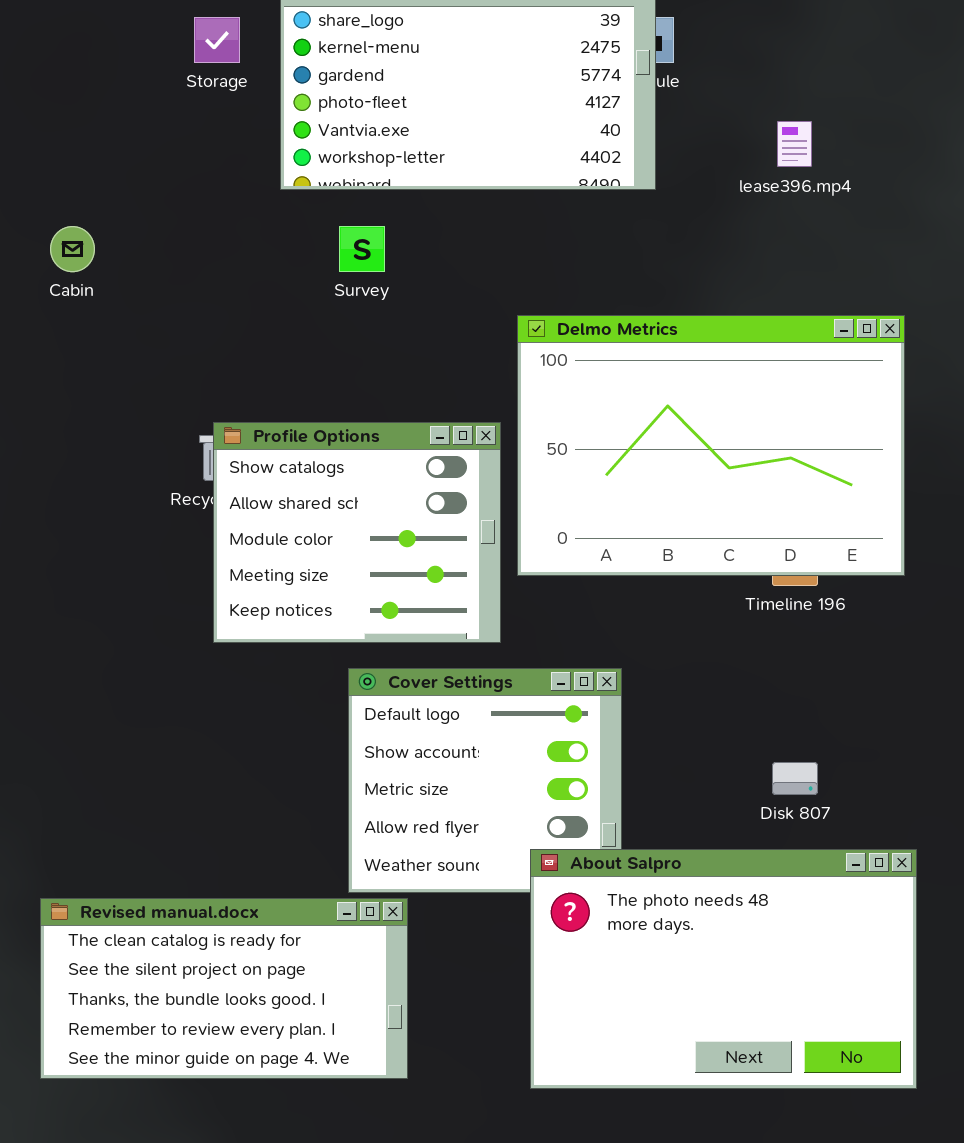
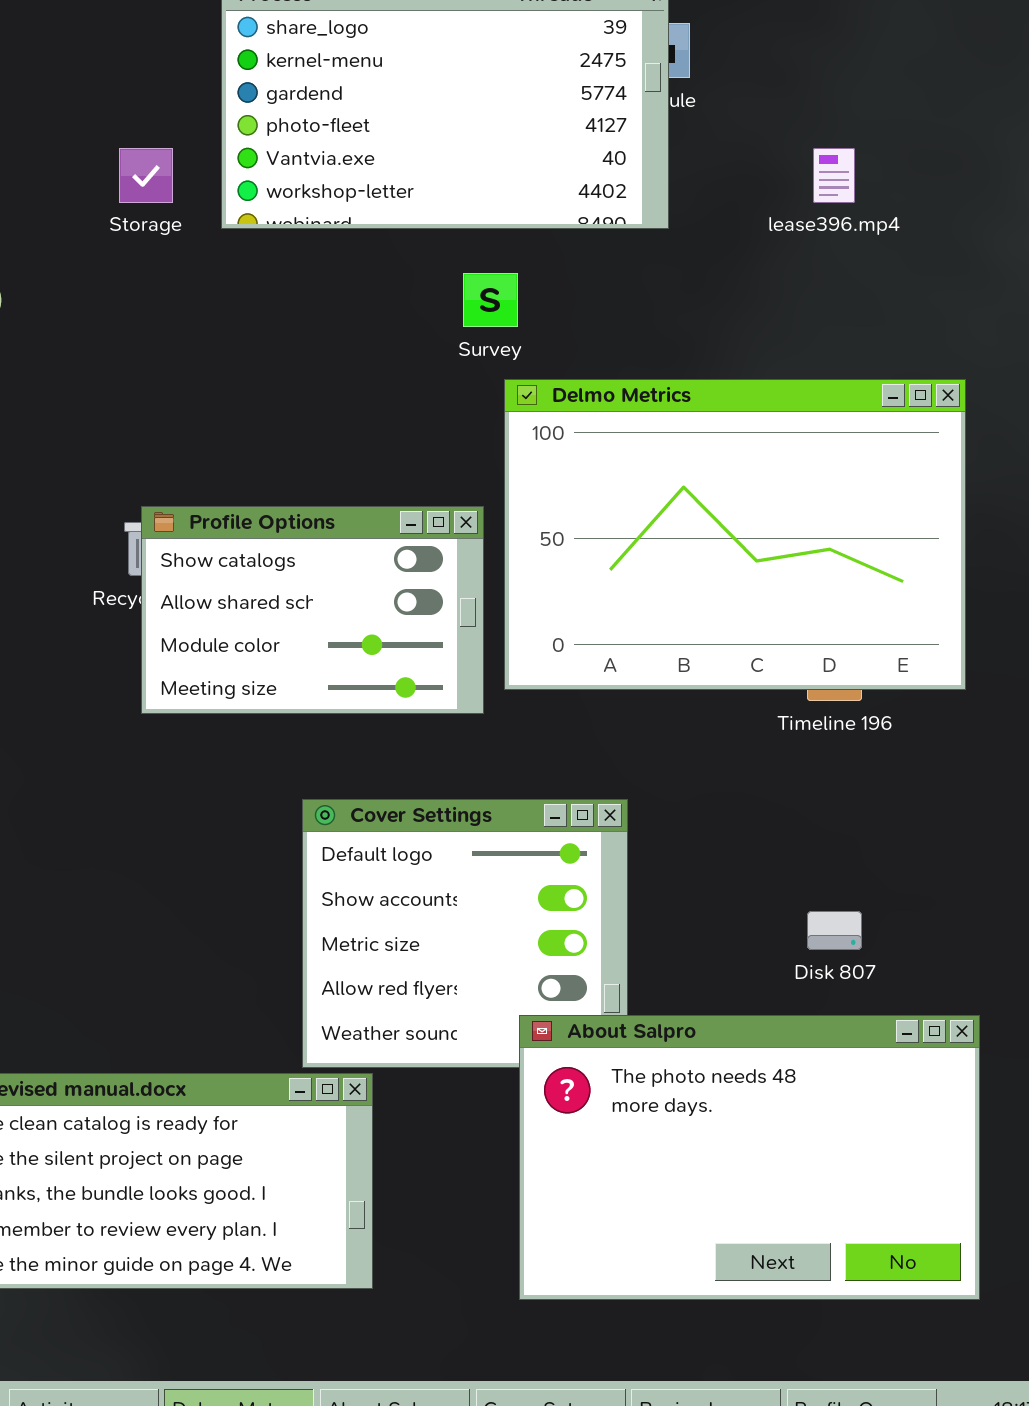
Storage: [194,17,240,63] -> [119,148,173,203], moved
Survey: [339,226,385,272] -> [463,273,518,327], moved
Profile Options: [213,422,501,643] -> [141,506,484,714], resized

